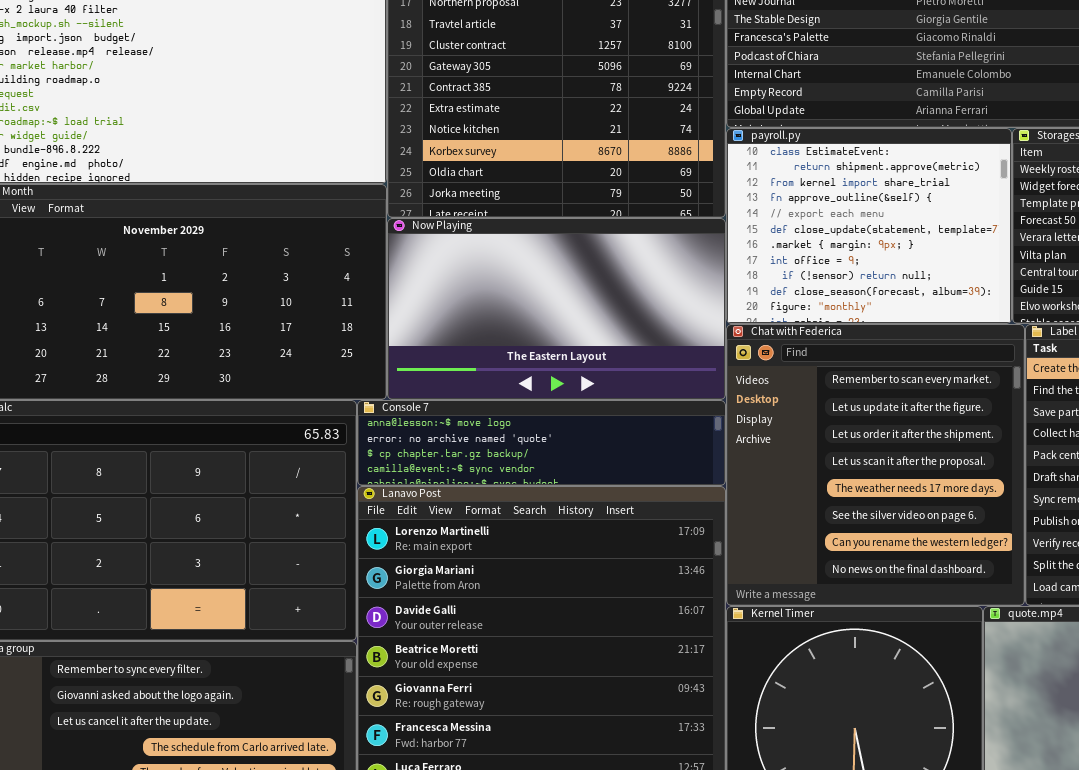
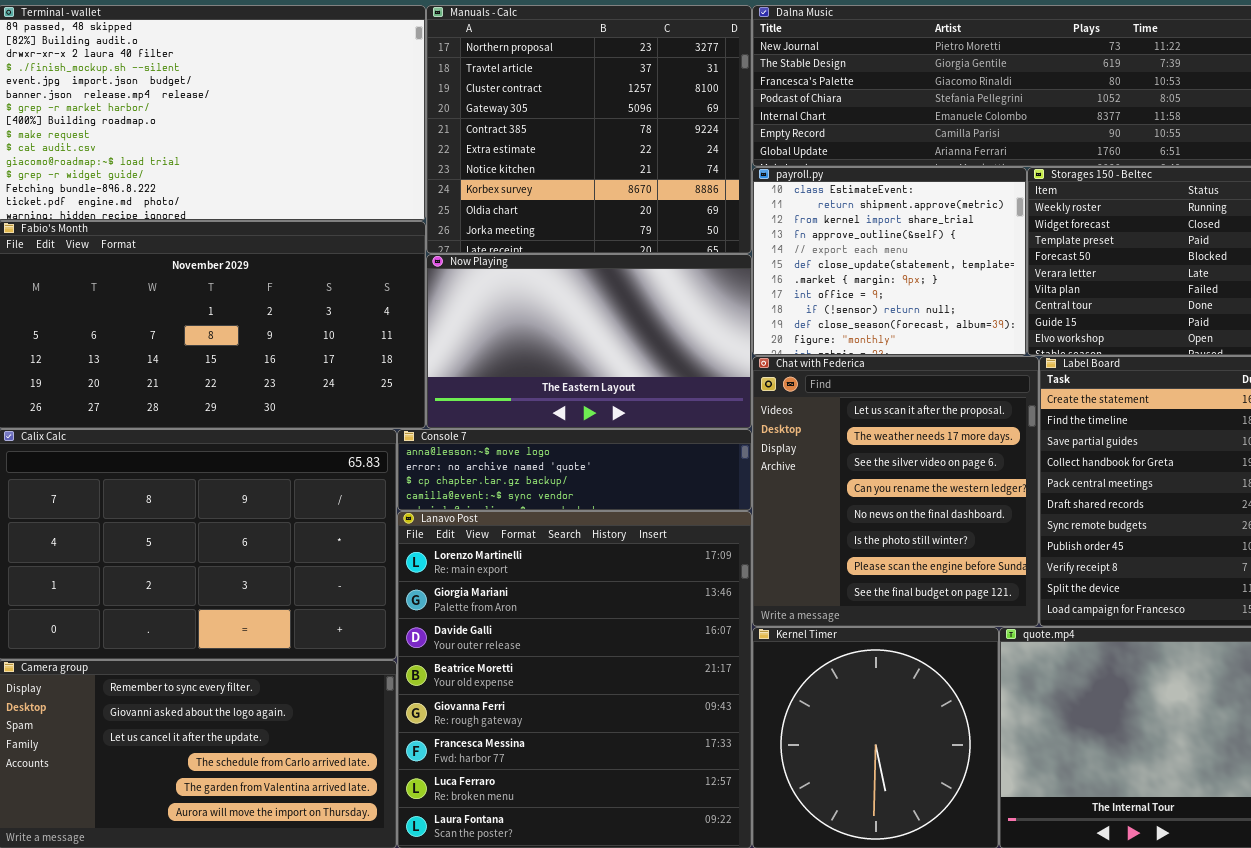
Chat with Federica: [726,324,1025,606] -> [752,356,1039,627], scrolled down 3 rows

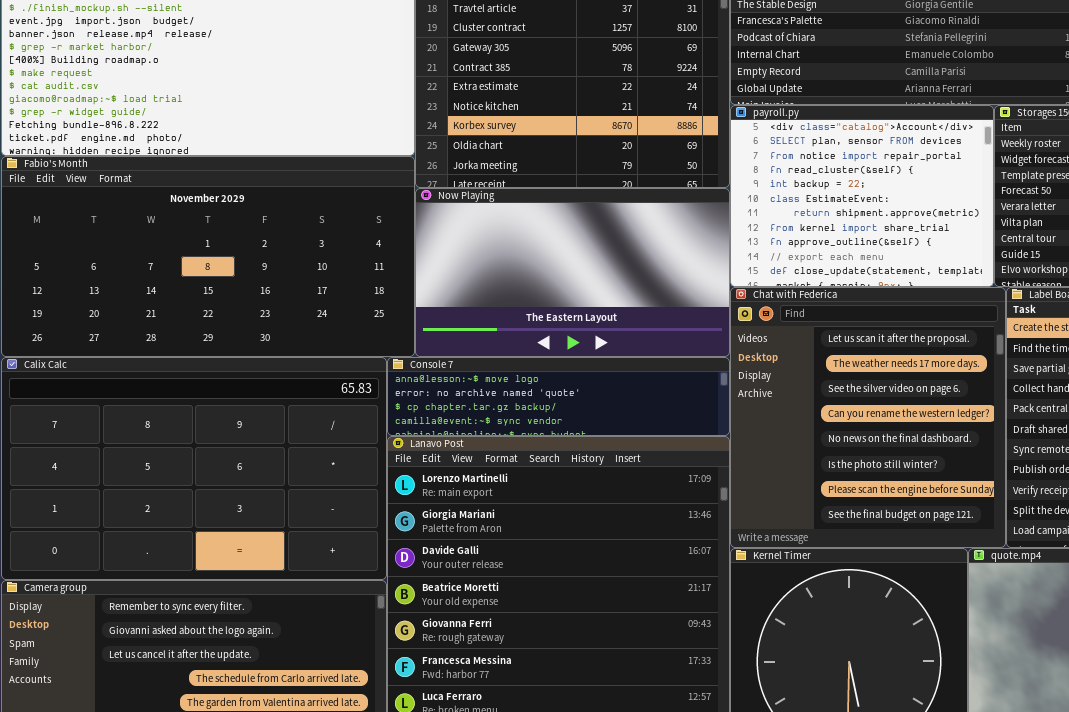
payroll.py: [752,167,1027,356] -> [730,105,994,287], scrolled up 5 rows

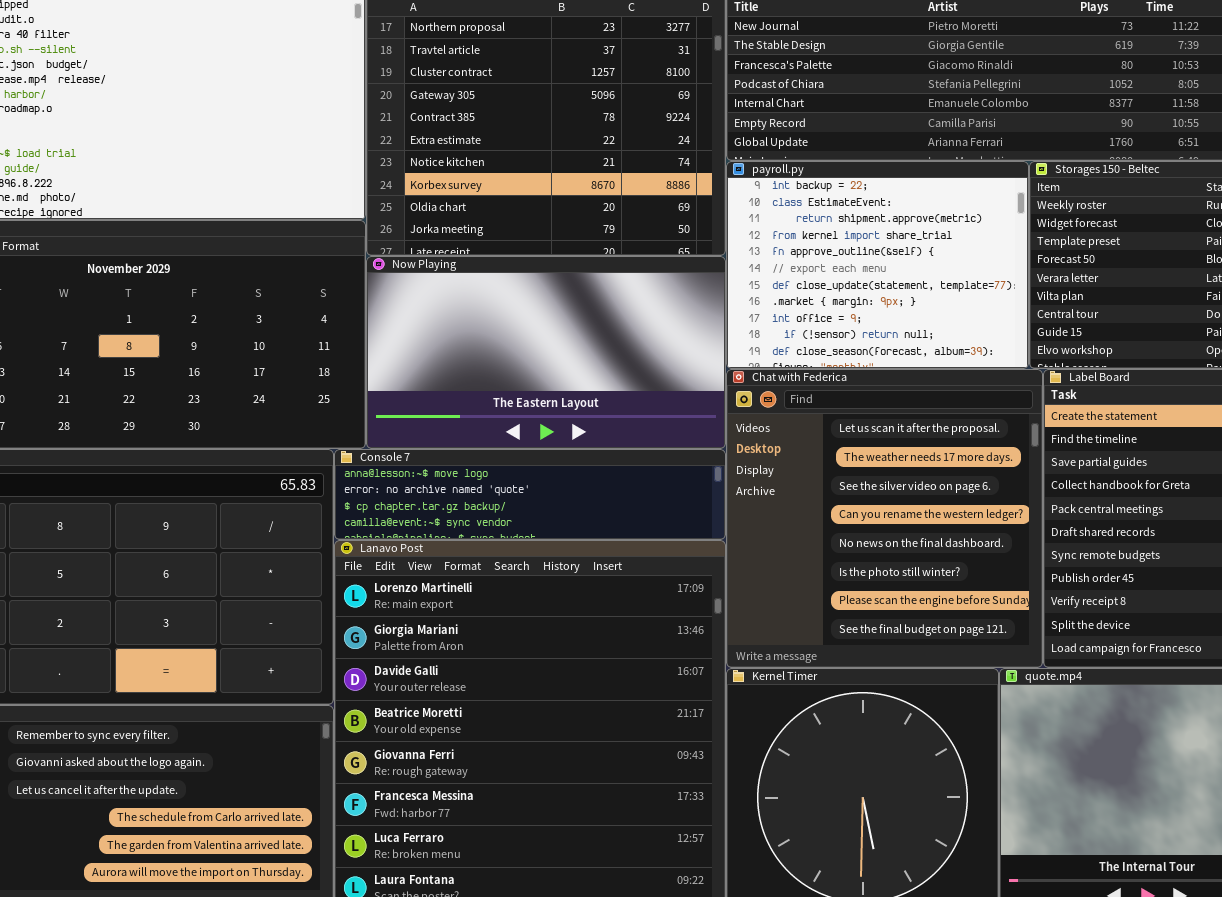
payroll.py: [730,105,994,287] -> [726,161,1029,369], scrolled down 4 rows

